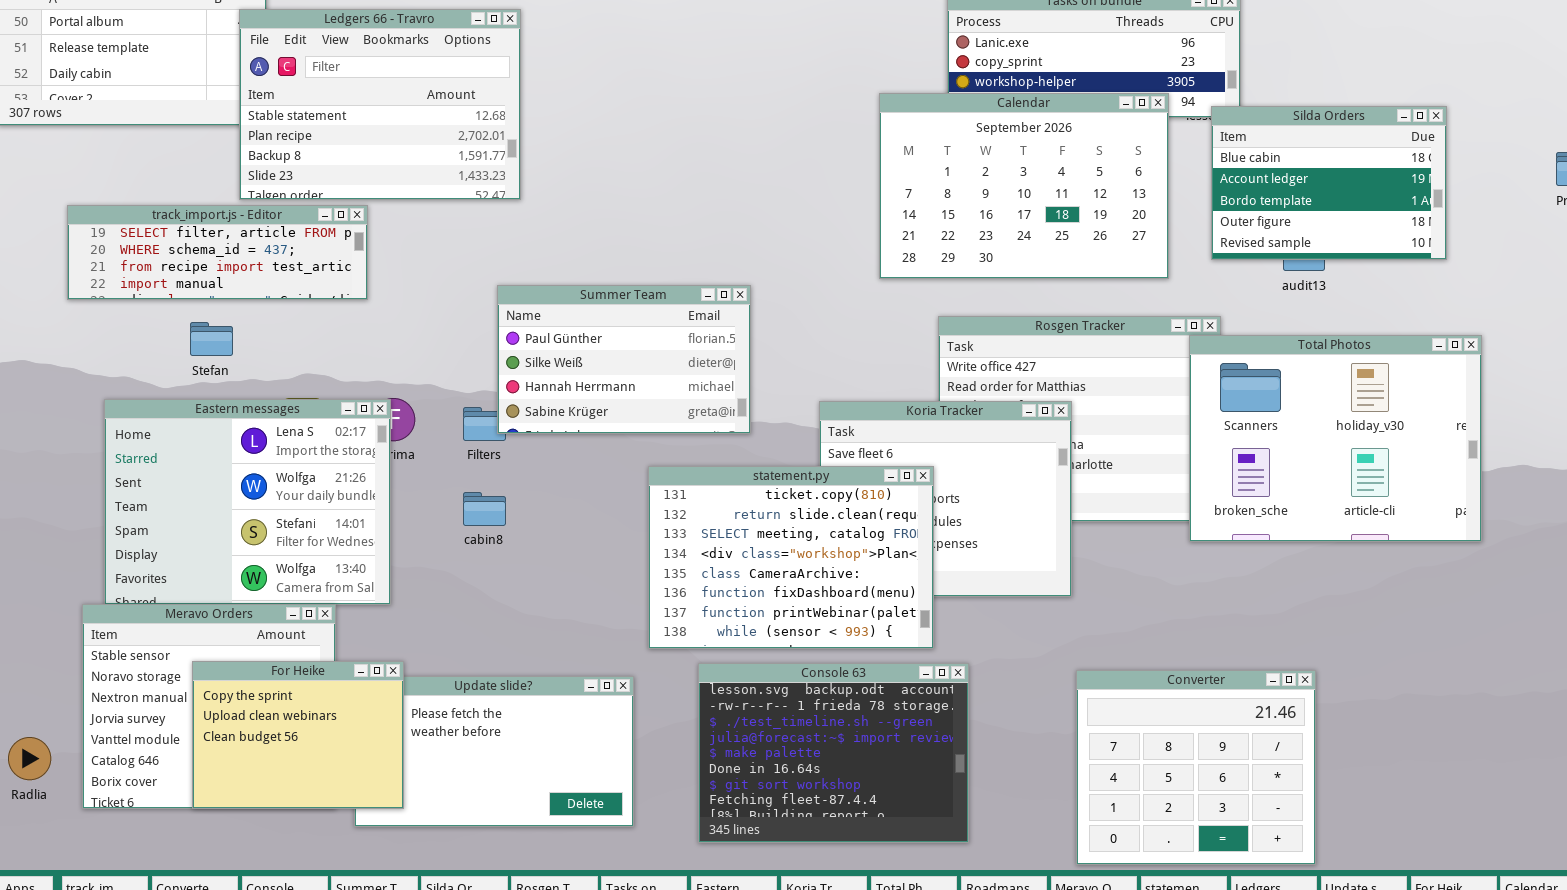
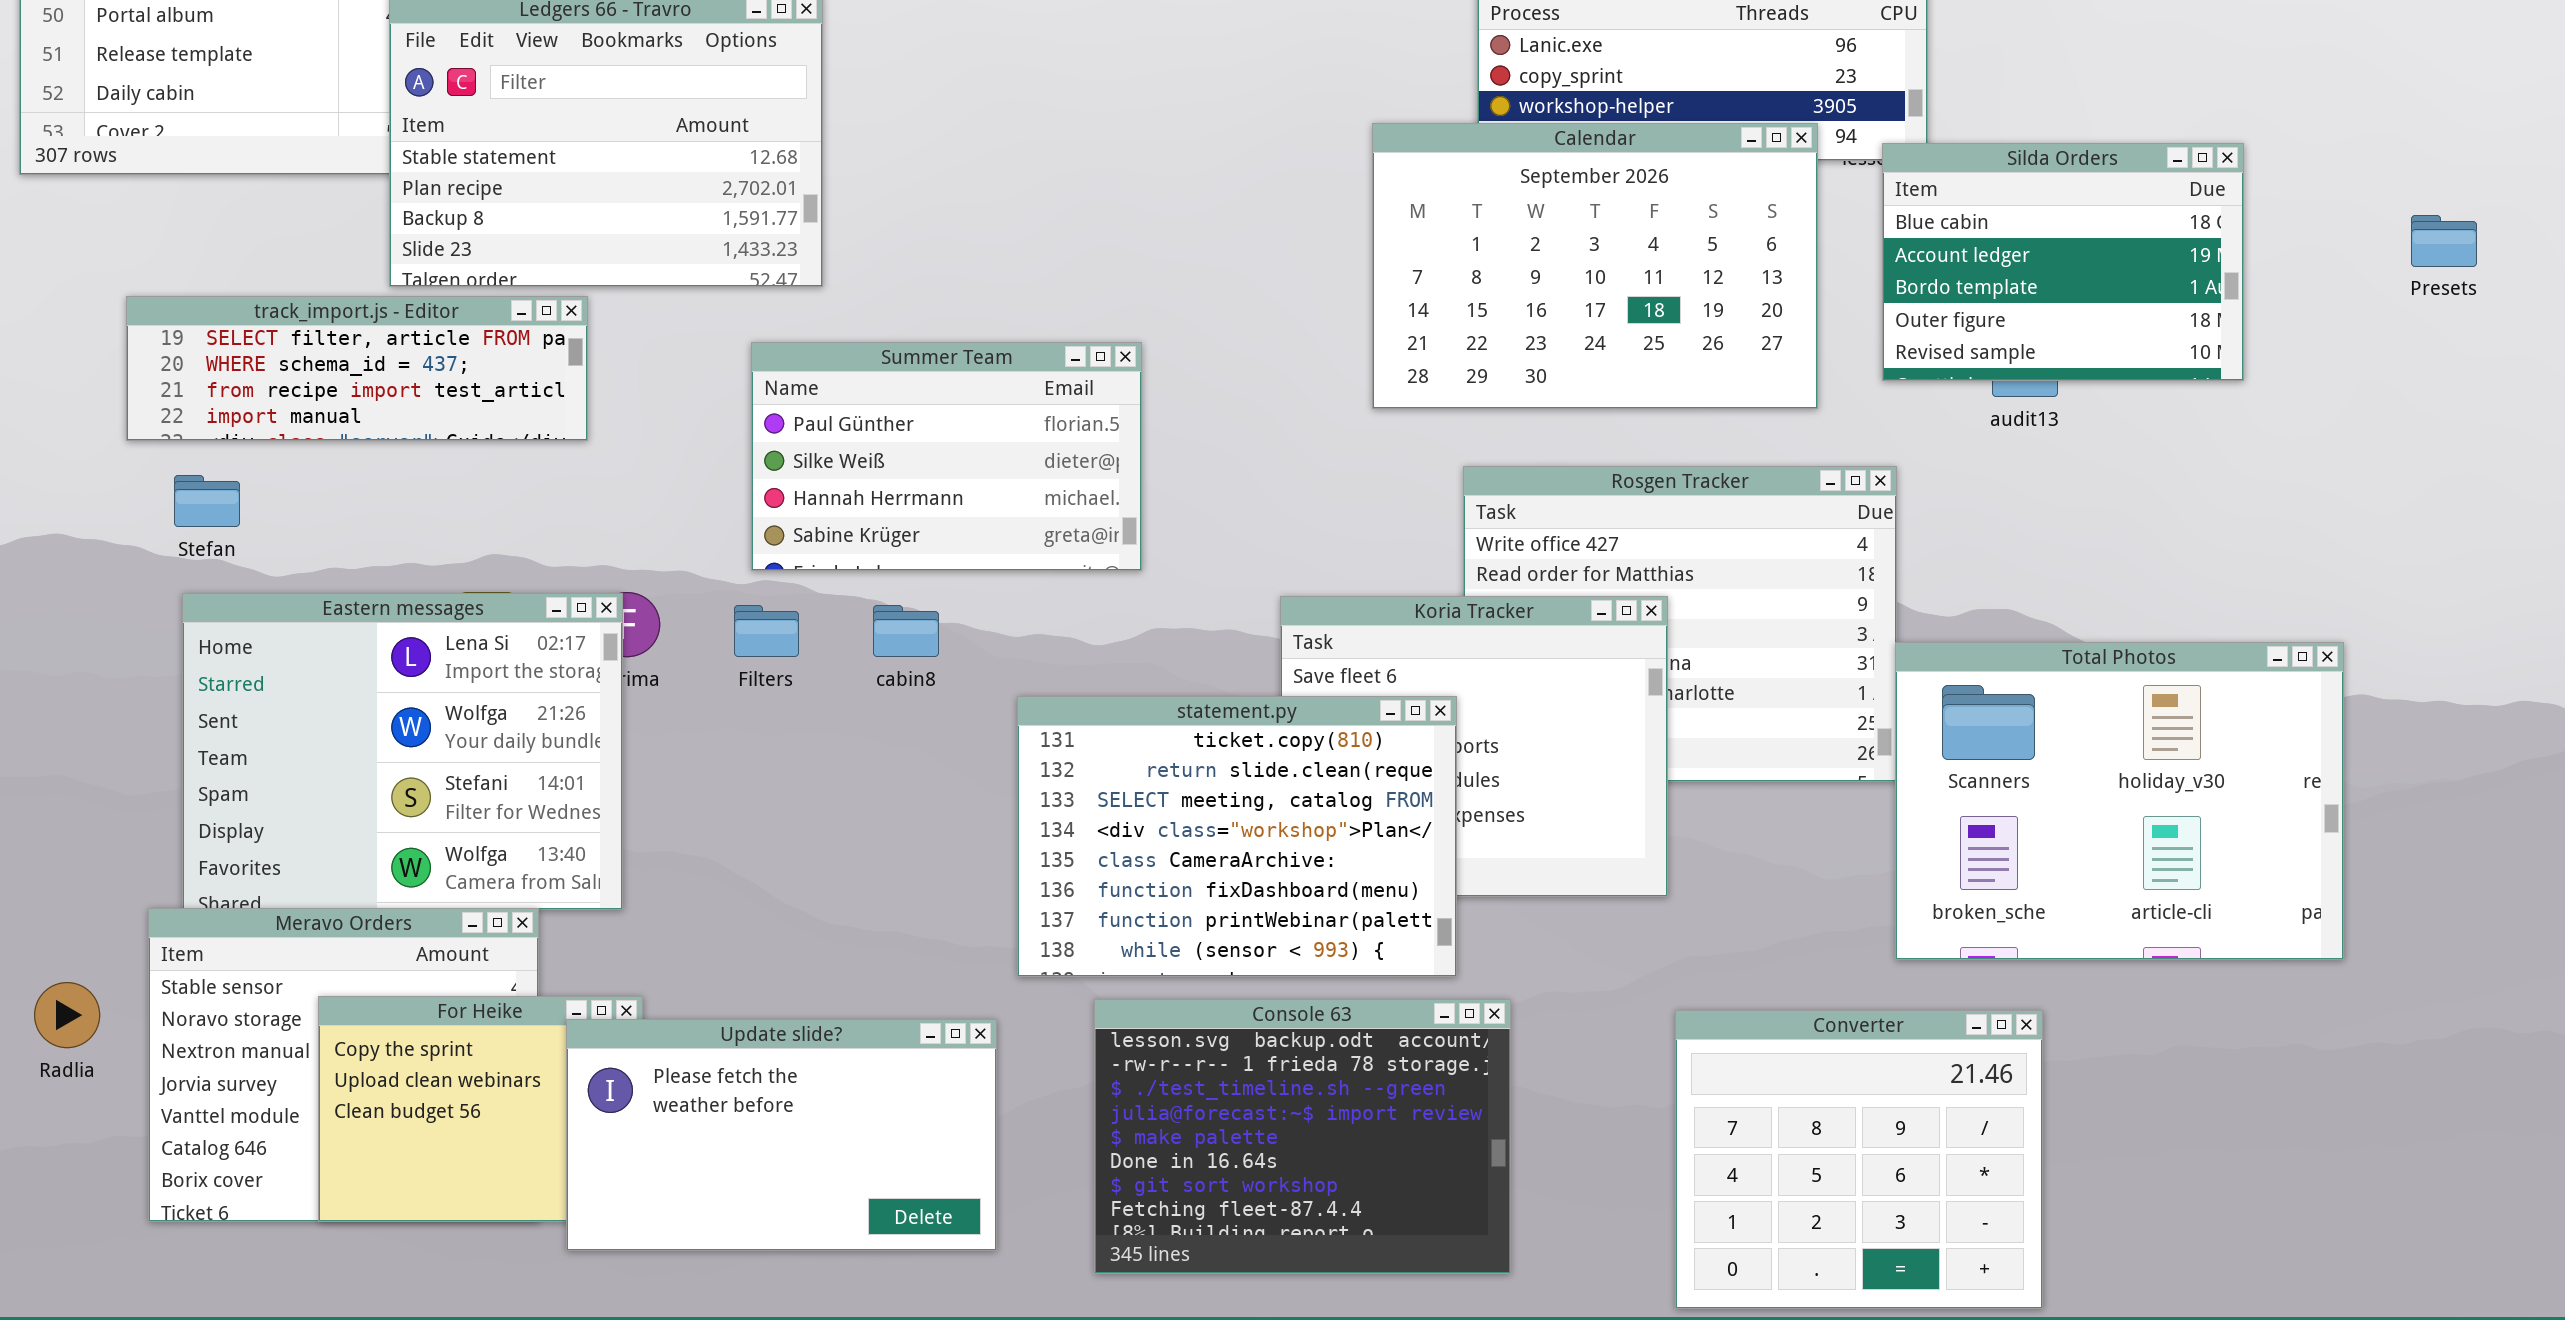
Summer Team: [497,285,751,434] -> [751,342,1142,571], moved
Stefan: [190,322,233,356] -> [174,475,240,527], moved
Total Photos: [1189,335,1482,542] -> [1895,642,2344,960], moved
cabin8: [463,492,506,526] -> [873,605,939,657], moved
Update slide?: [354,676,634,827] -> [566,1019,997,1251], raised
Radlia: [8,737,51,780] -> [34,982,100,1048], moved

